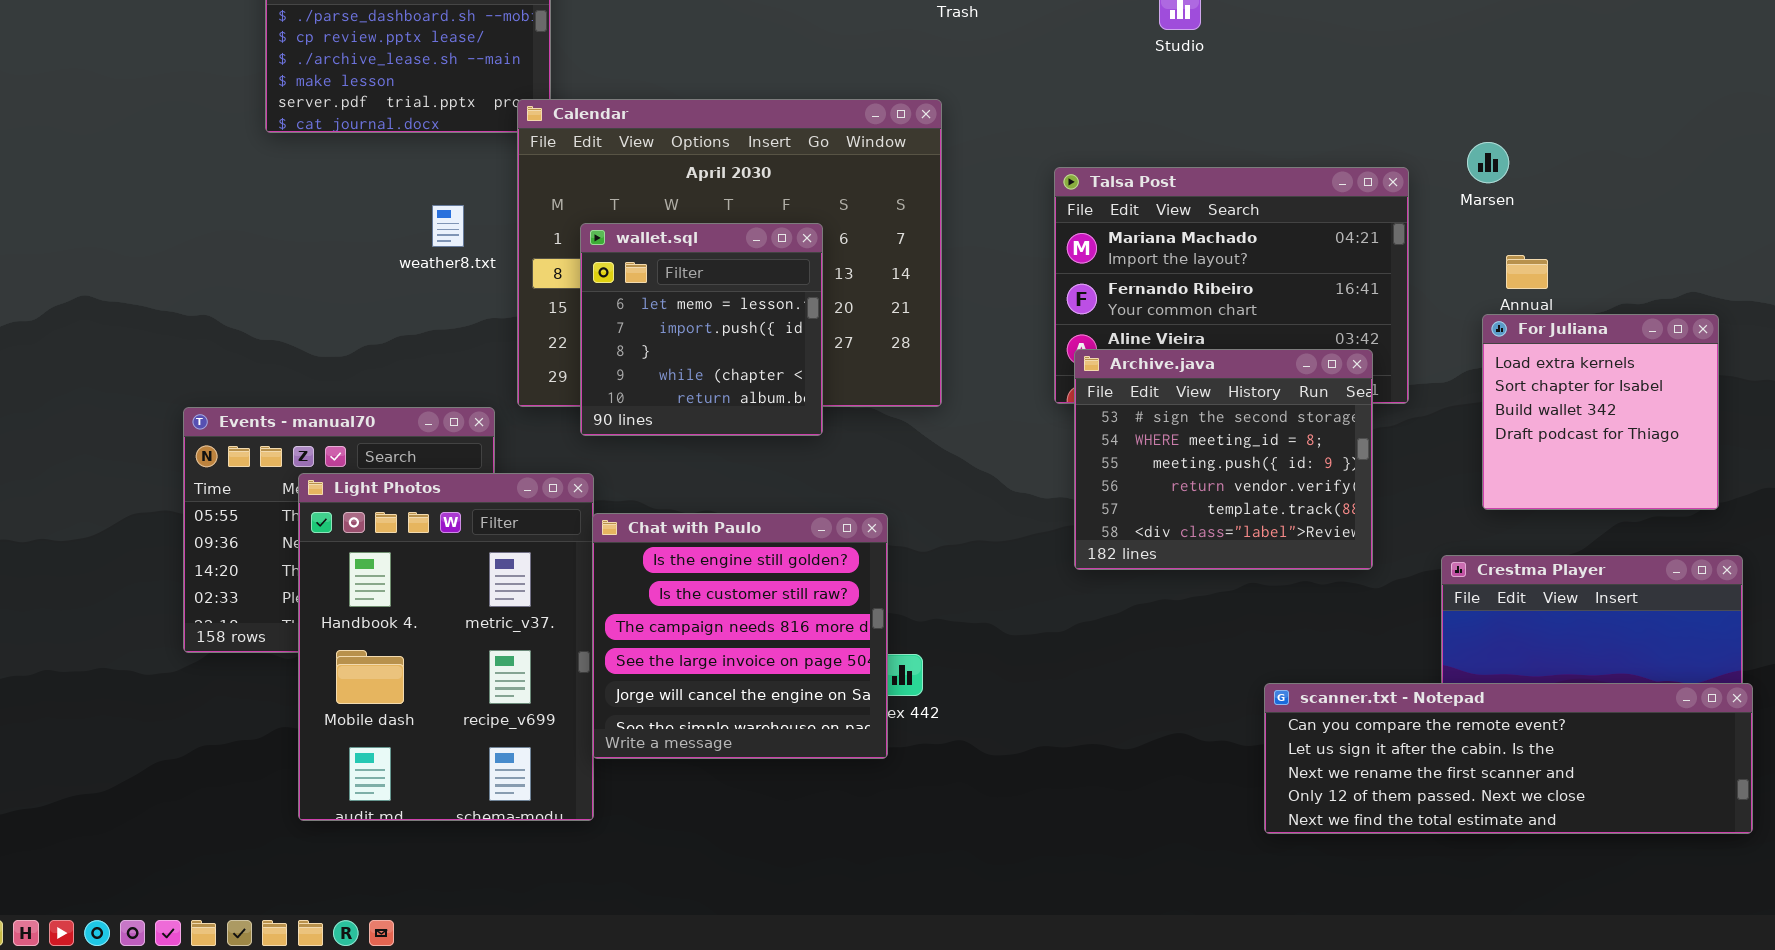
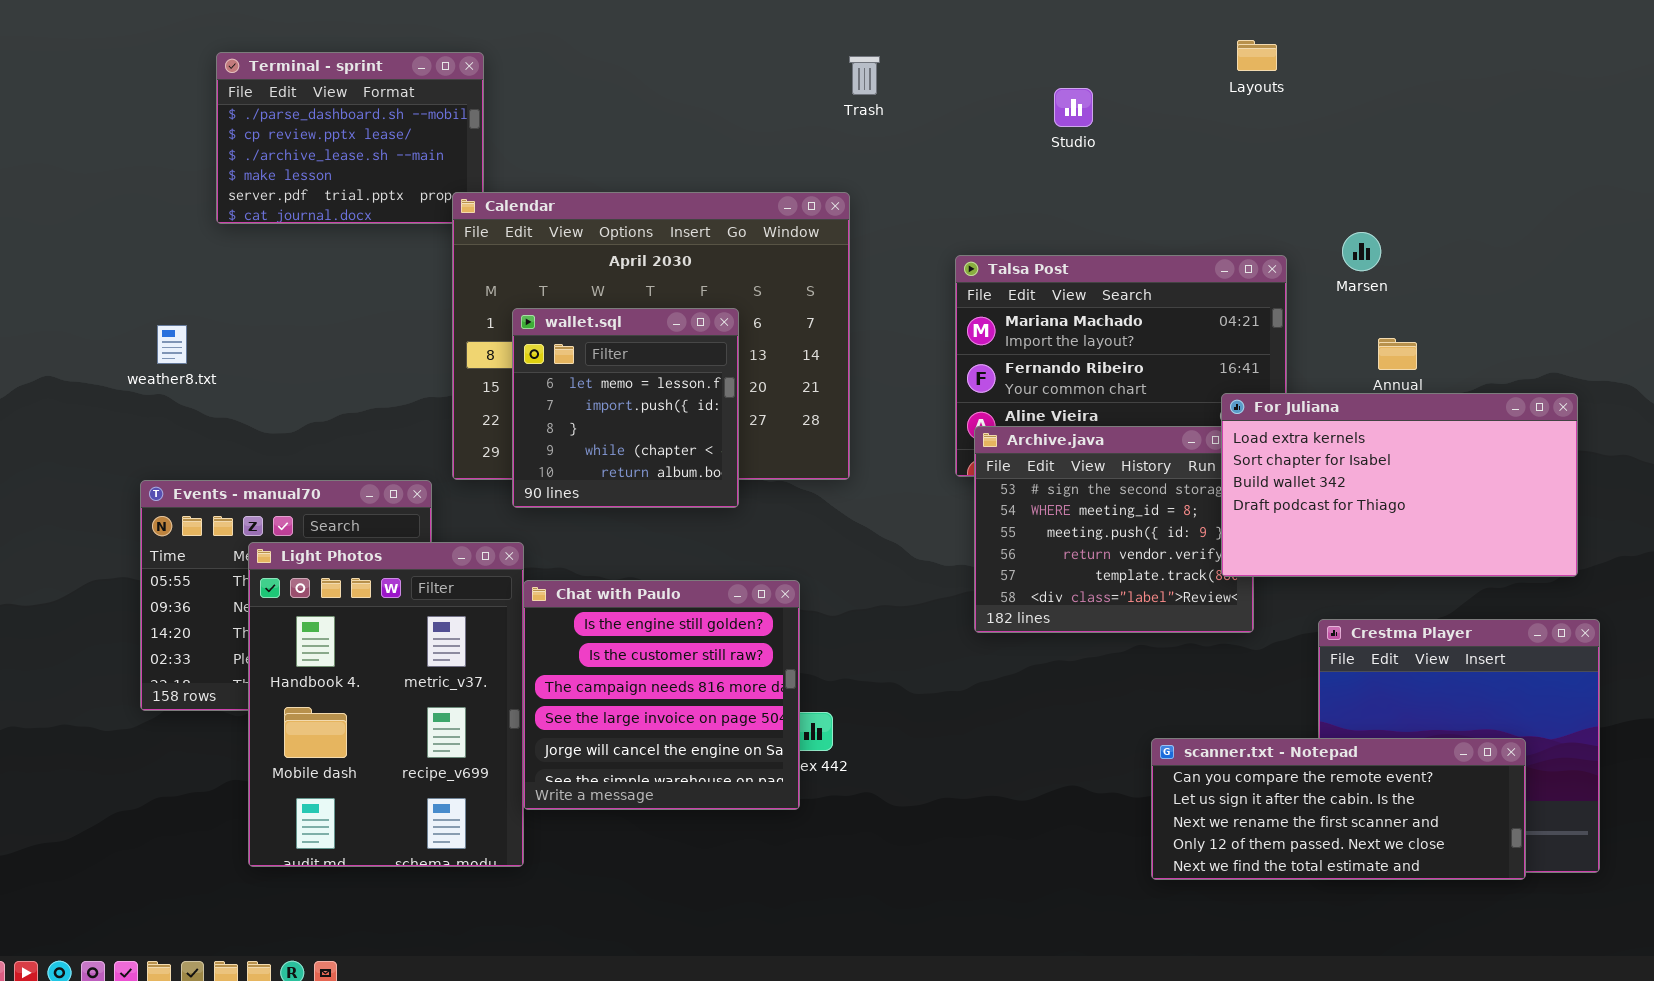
weather8.txt: [432,205,464,247] -> [157,325,187,364], moved
For Juliana: [1482,314,1719,510] -> [1221,393,1578,577], resized
scanner.txt - Notepad: [1264,683,1753,834] -> [1151,738,1526,880], resized

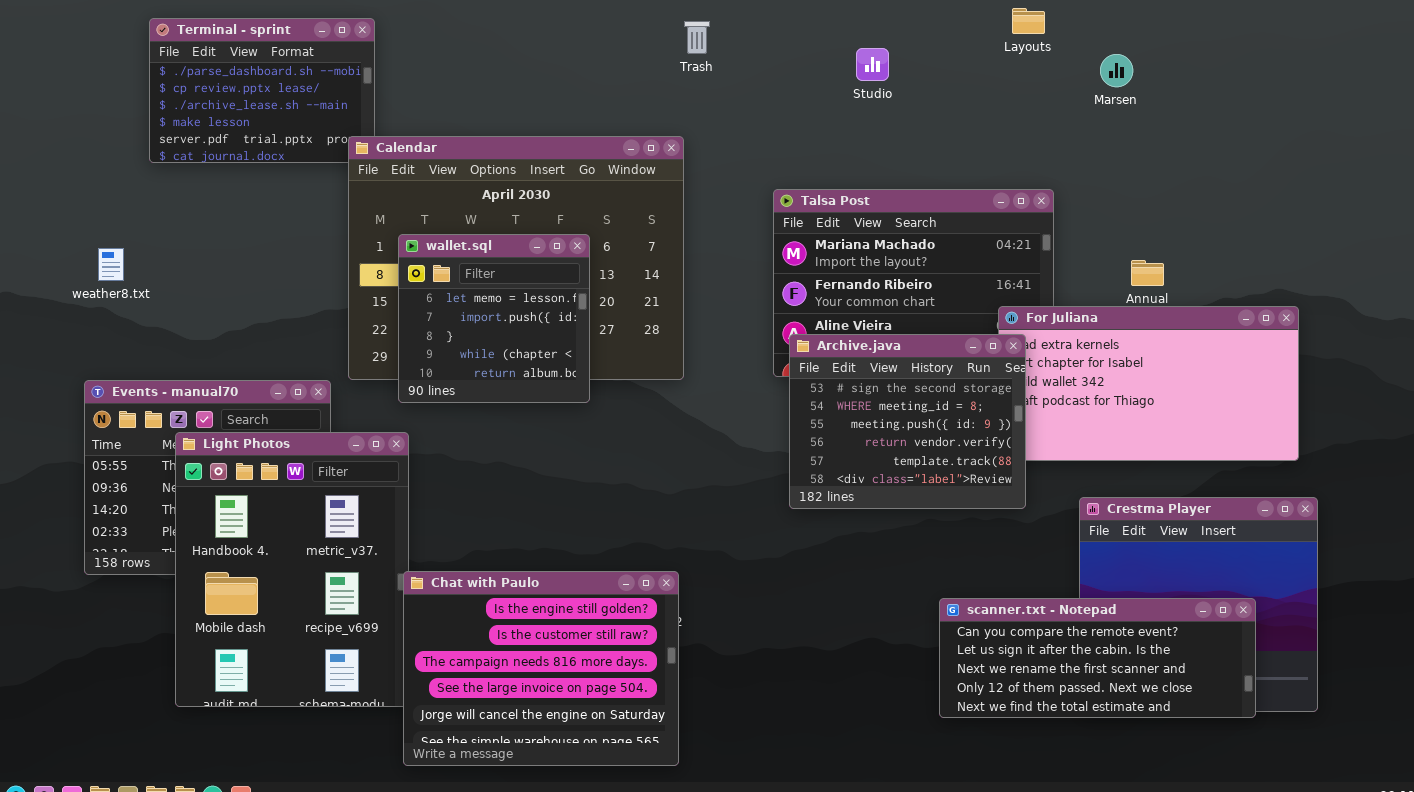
Marsen: [1342,232,1381,271] -> [1100,54,1133,87], moved
Archive.java: [974,426,1254,633] -> [789,334,1026,509], raised
Chat with Paulo: [523,580,800,810] -> [403,571,679,766], moved, resized

